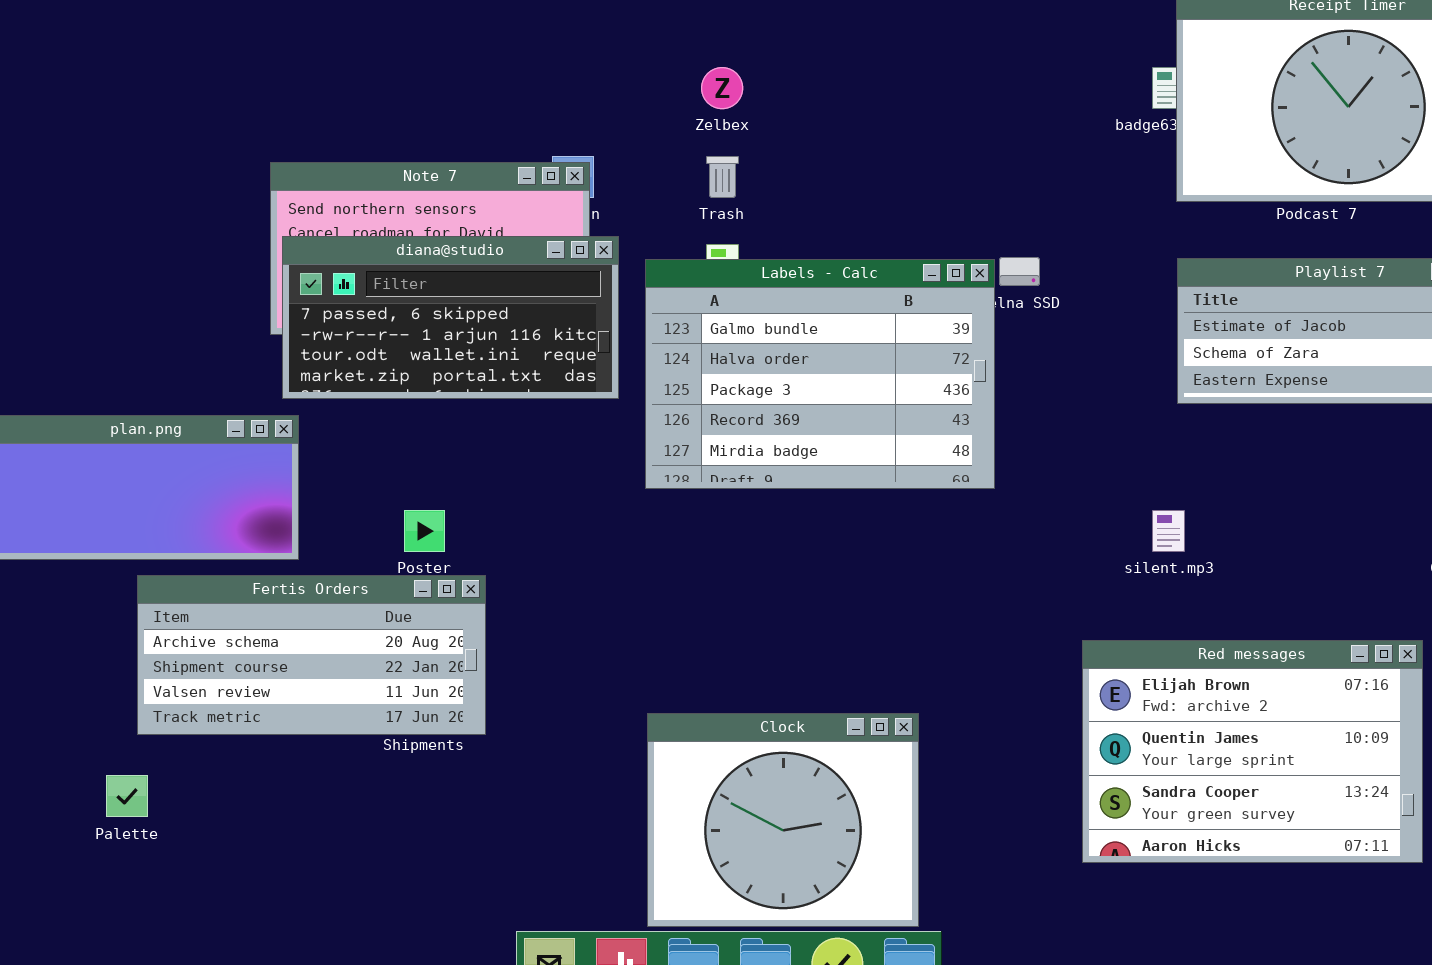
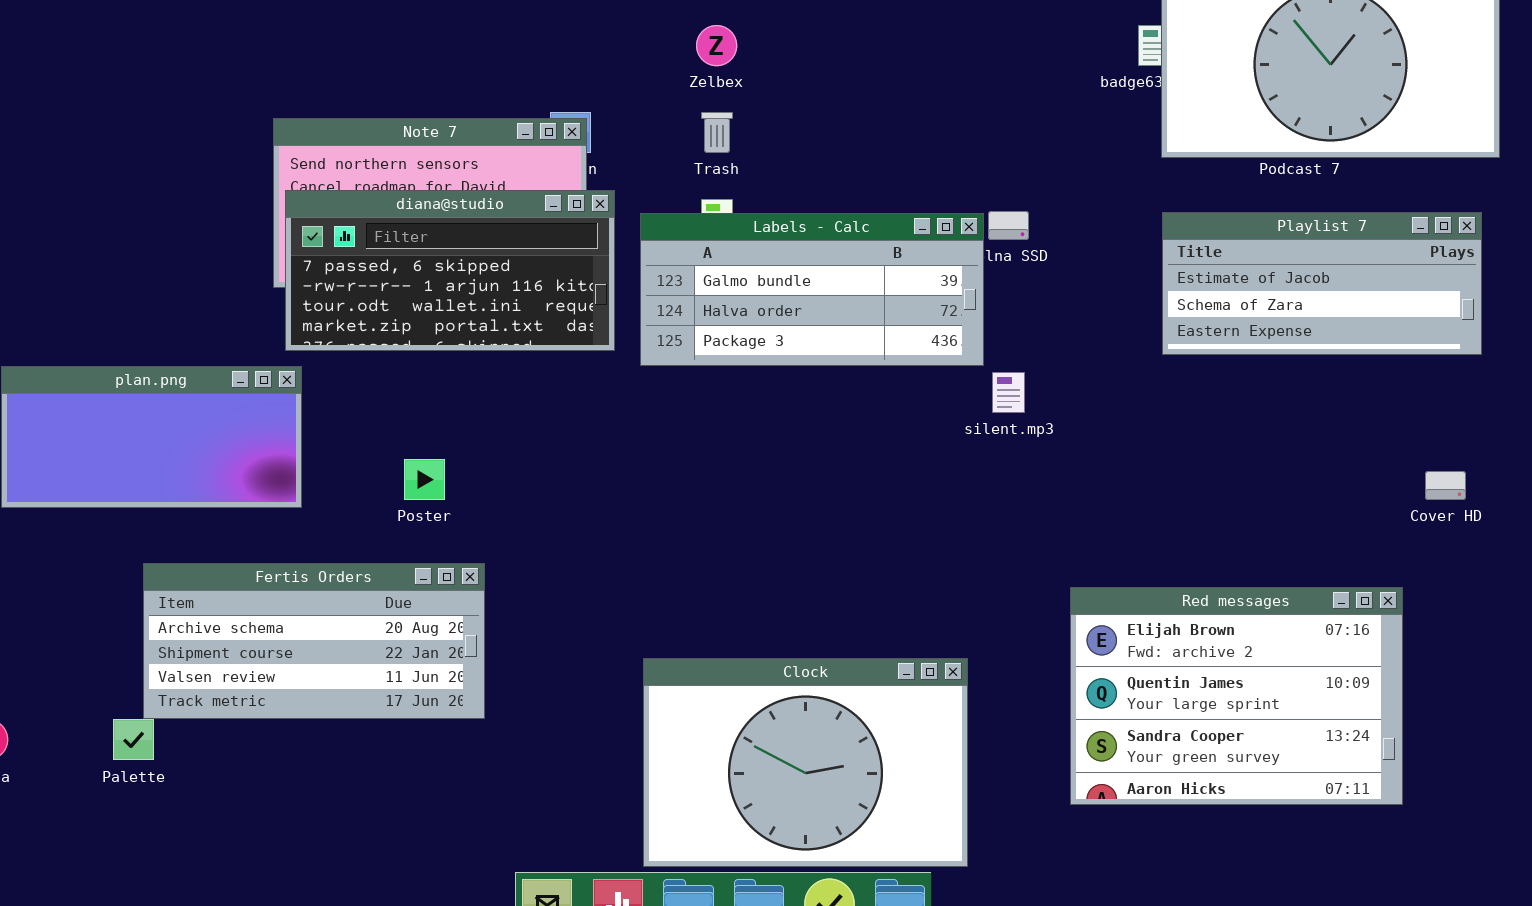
Labels - Calc: [645,259,995,489] -> [640,213,984,366], resized
silent.mp3: [1152,510,1185,552] -> [992,372,1025,413], moved
Fertis Orders: [137,575,486,735] -> [143,563,485,719], moved
Clock: [647,713,919,927] -> [643,658,968,867], resized

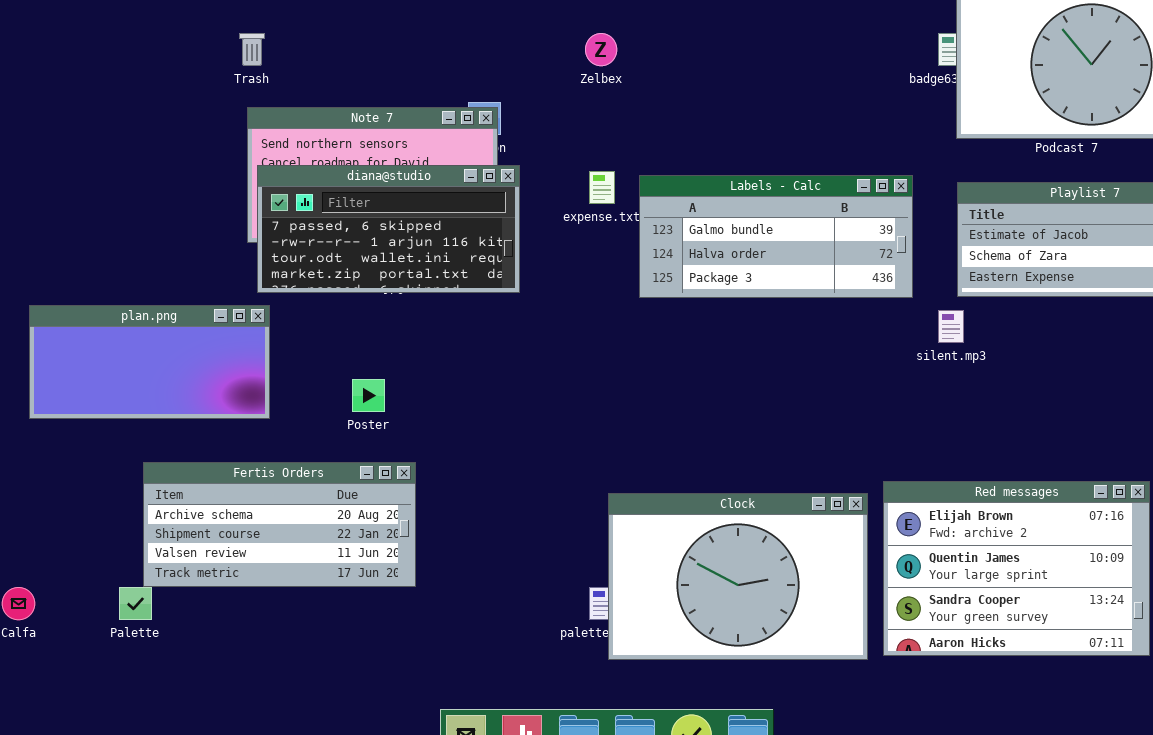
Trash: [701,112,733,153] -> [239,33,265,66], moved
Labels - Calc: [640,213,984,366] -> [639,175,913,298], moved
silent.mp3: [992,372,1025,413] -> [938,310,964,343], moved
Clock: [643,658,968,867] -> [608,493,868,660], moved

